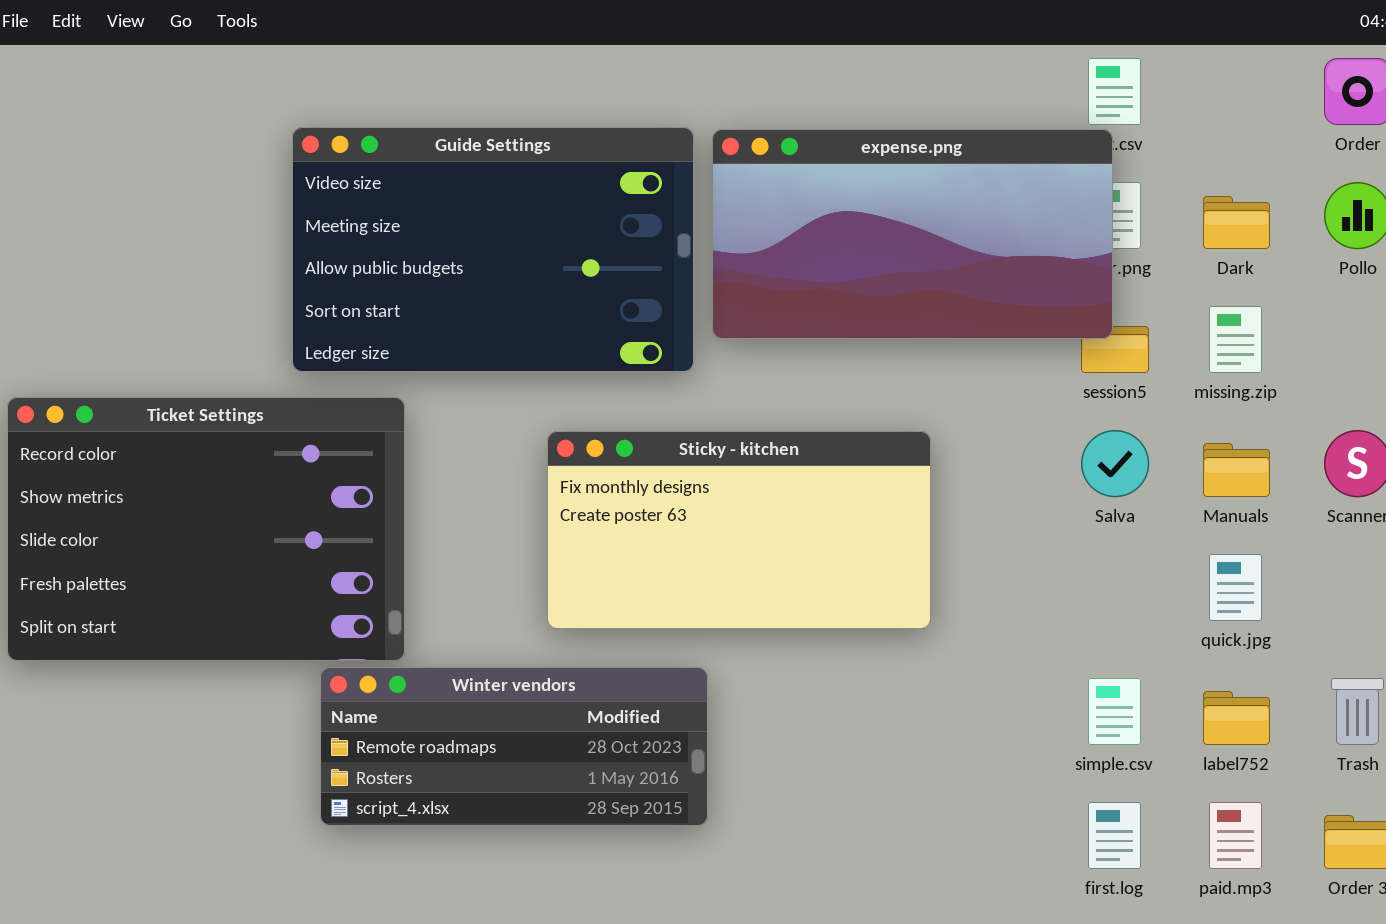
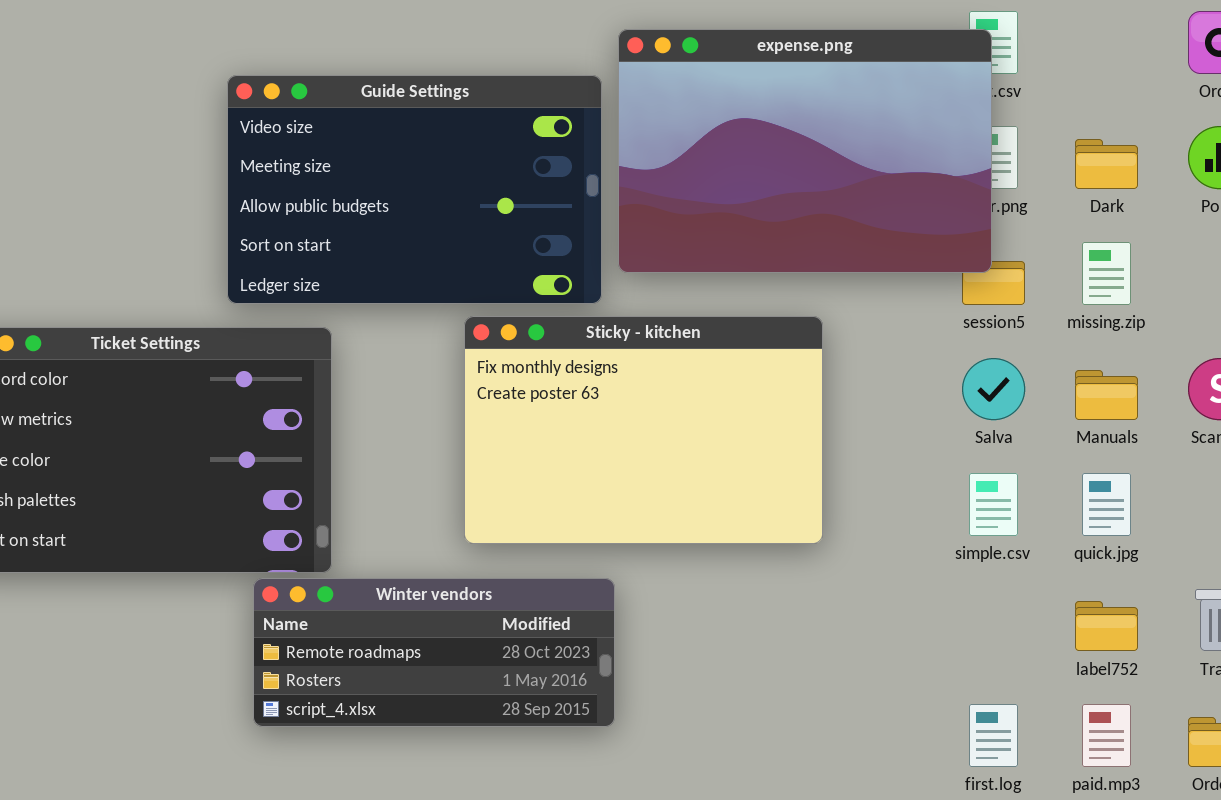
expense.png: [712,129,1113,339] -> [618,29,992,273], resized
Sticky - kitchen: [547,431,931,629] -> [464,316,823,544], resized
simple.csv: [1088,678,1141,745] -> [969,473,1018,536], moved

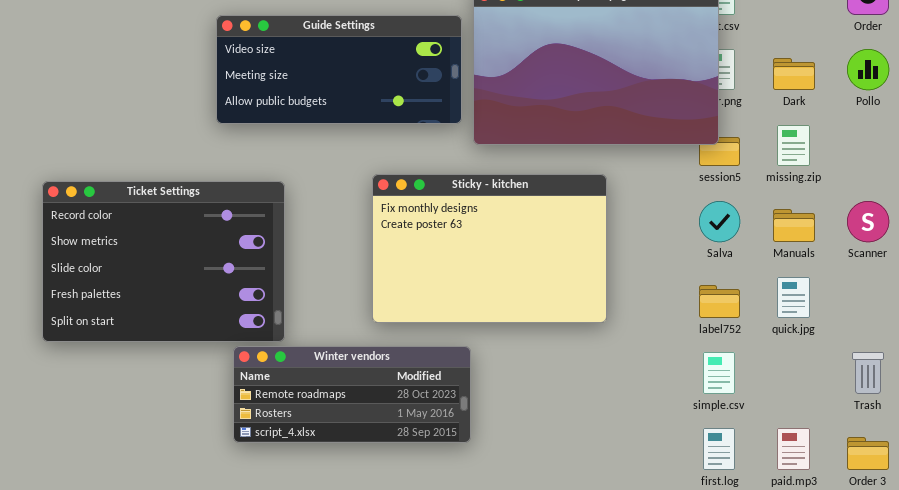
Guide Settings: [227,75,602,304] -> [216,15,462,124], resized
simple.csv: [969,473,1018,536] -> [703,352,735,394], moved
label752: [1075,601,1138,651] -> [699,285,740,318], moved

